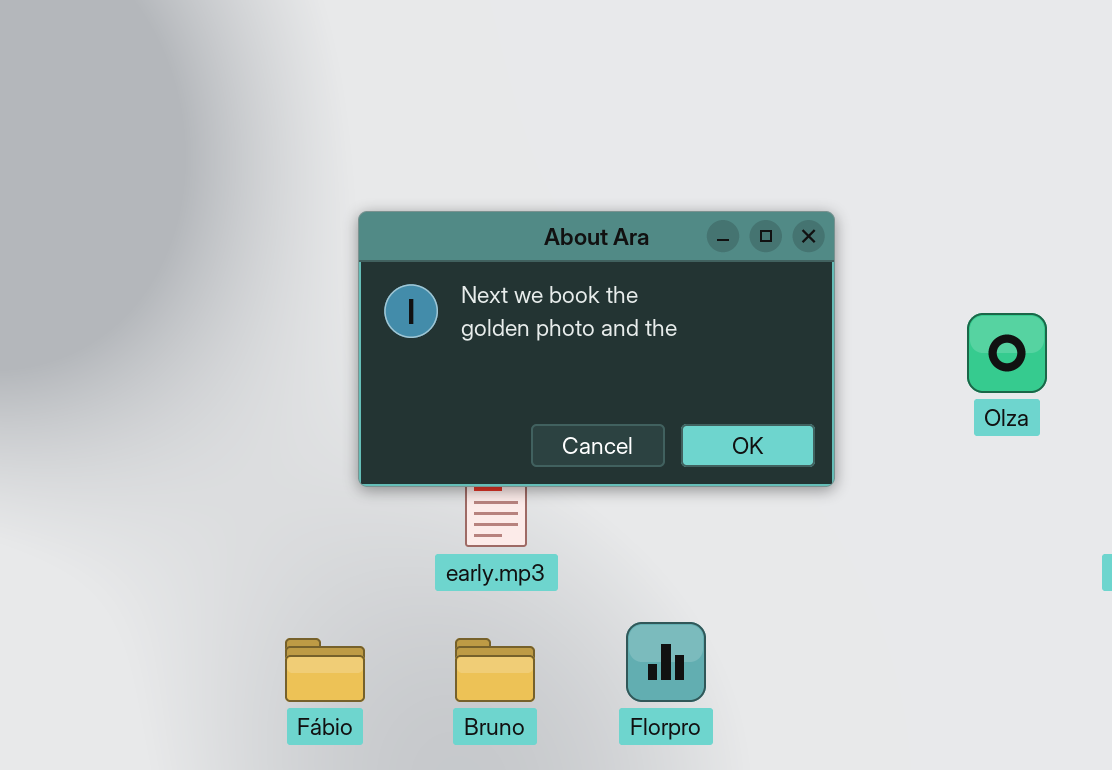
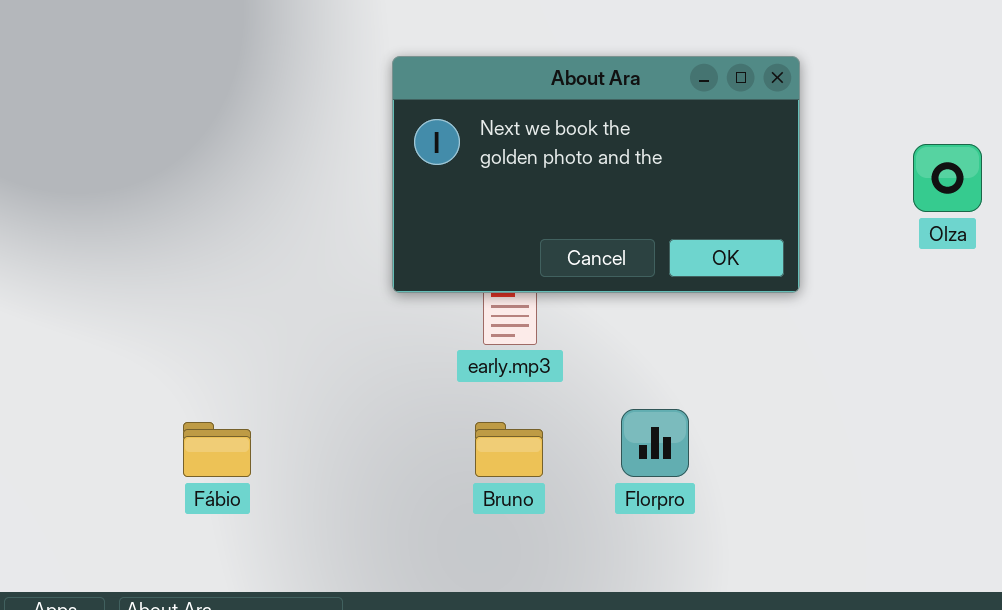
Fábio: [285,638,365,702] -> [183,422,251,477], moved

